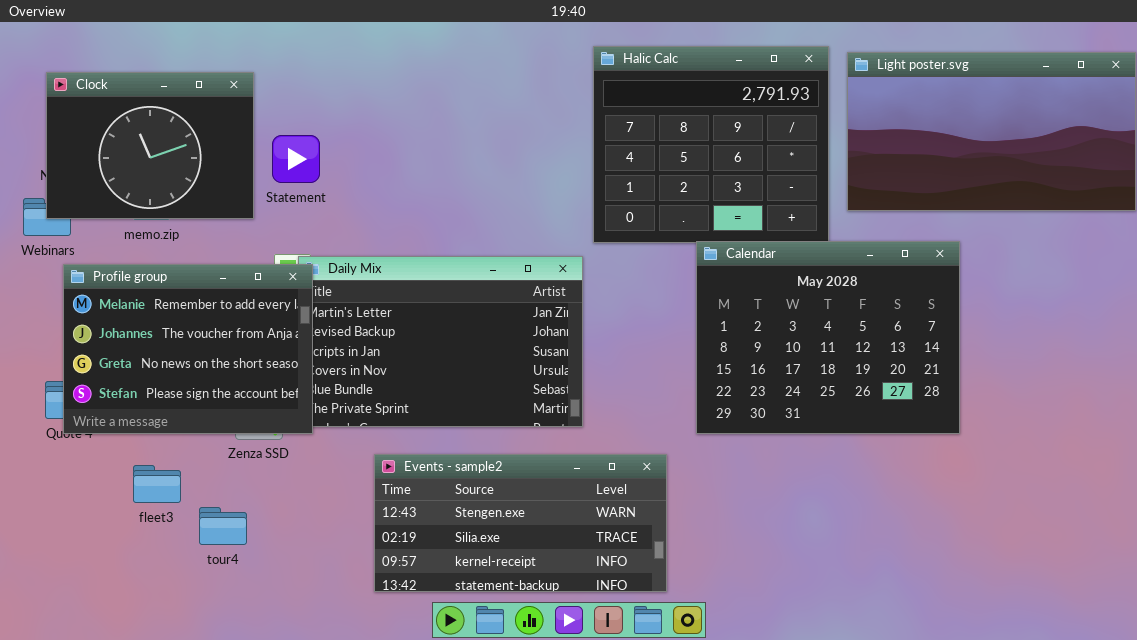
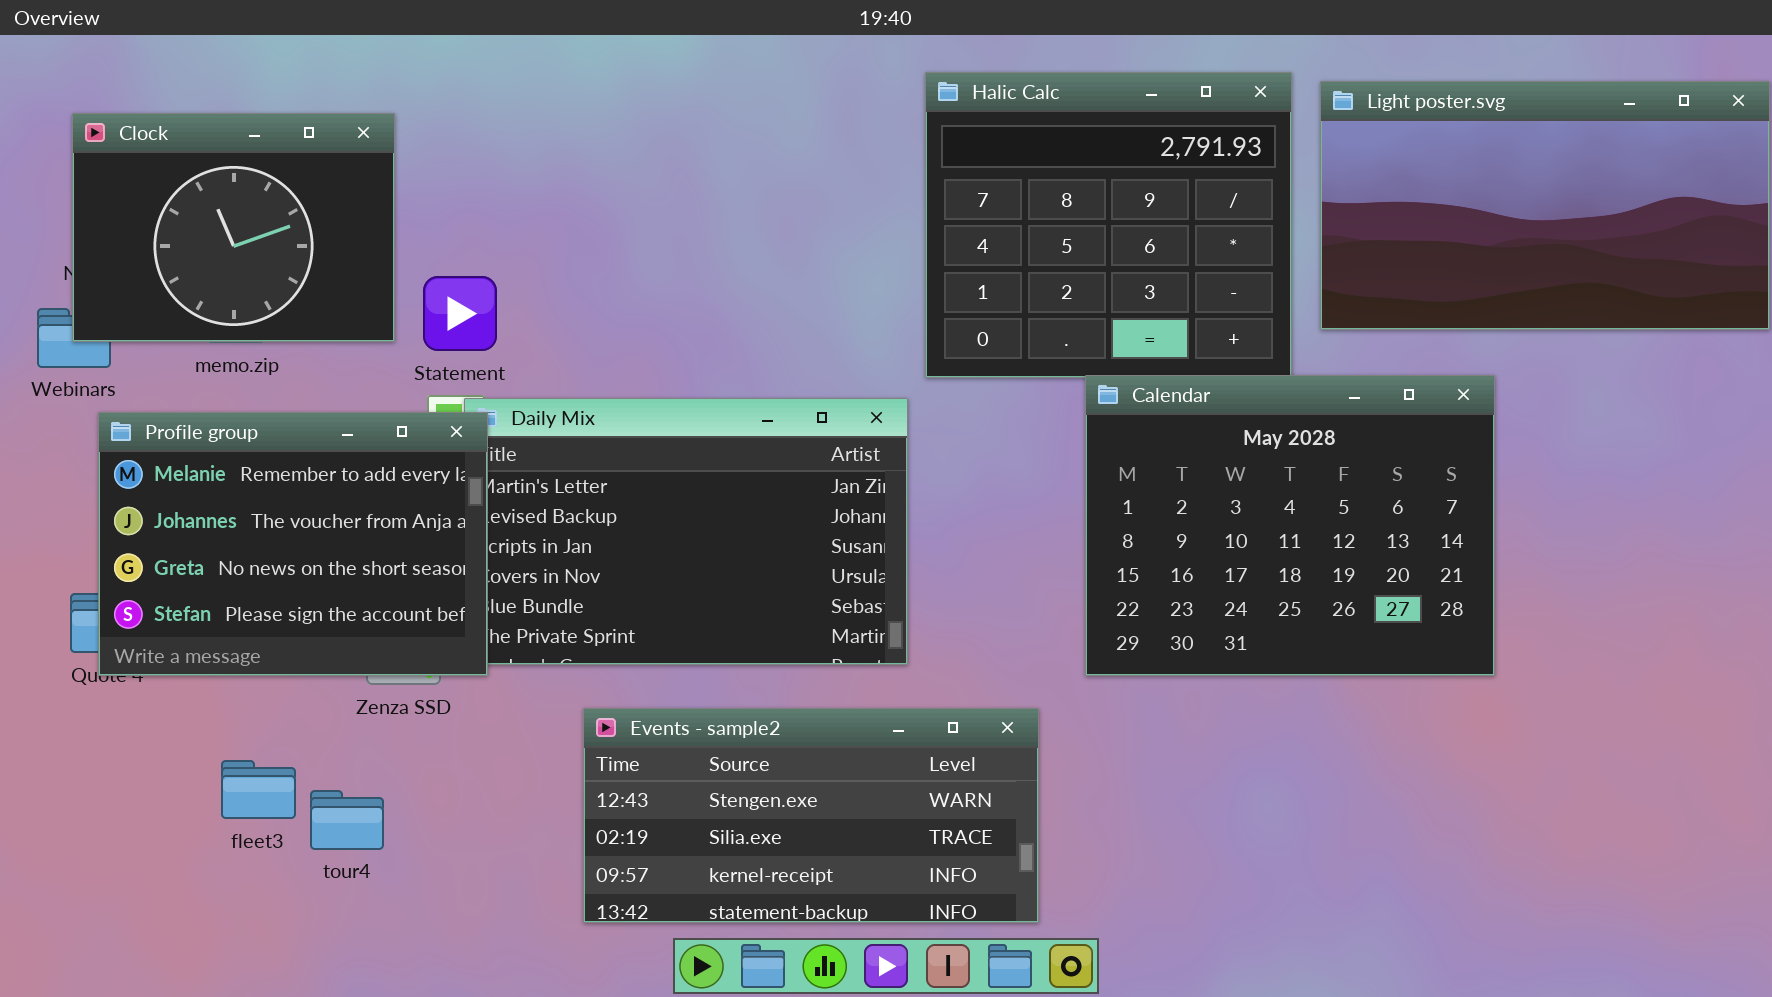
Statement: [272,135,320,183] -> [423,276,497,351], moved
fleet3: [133,465,181,503] -> [221,760,296,819], moved

